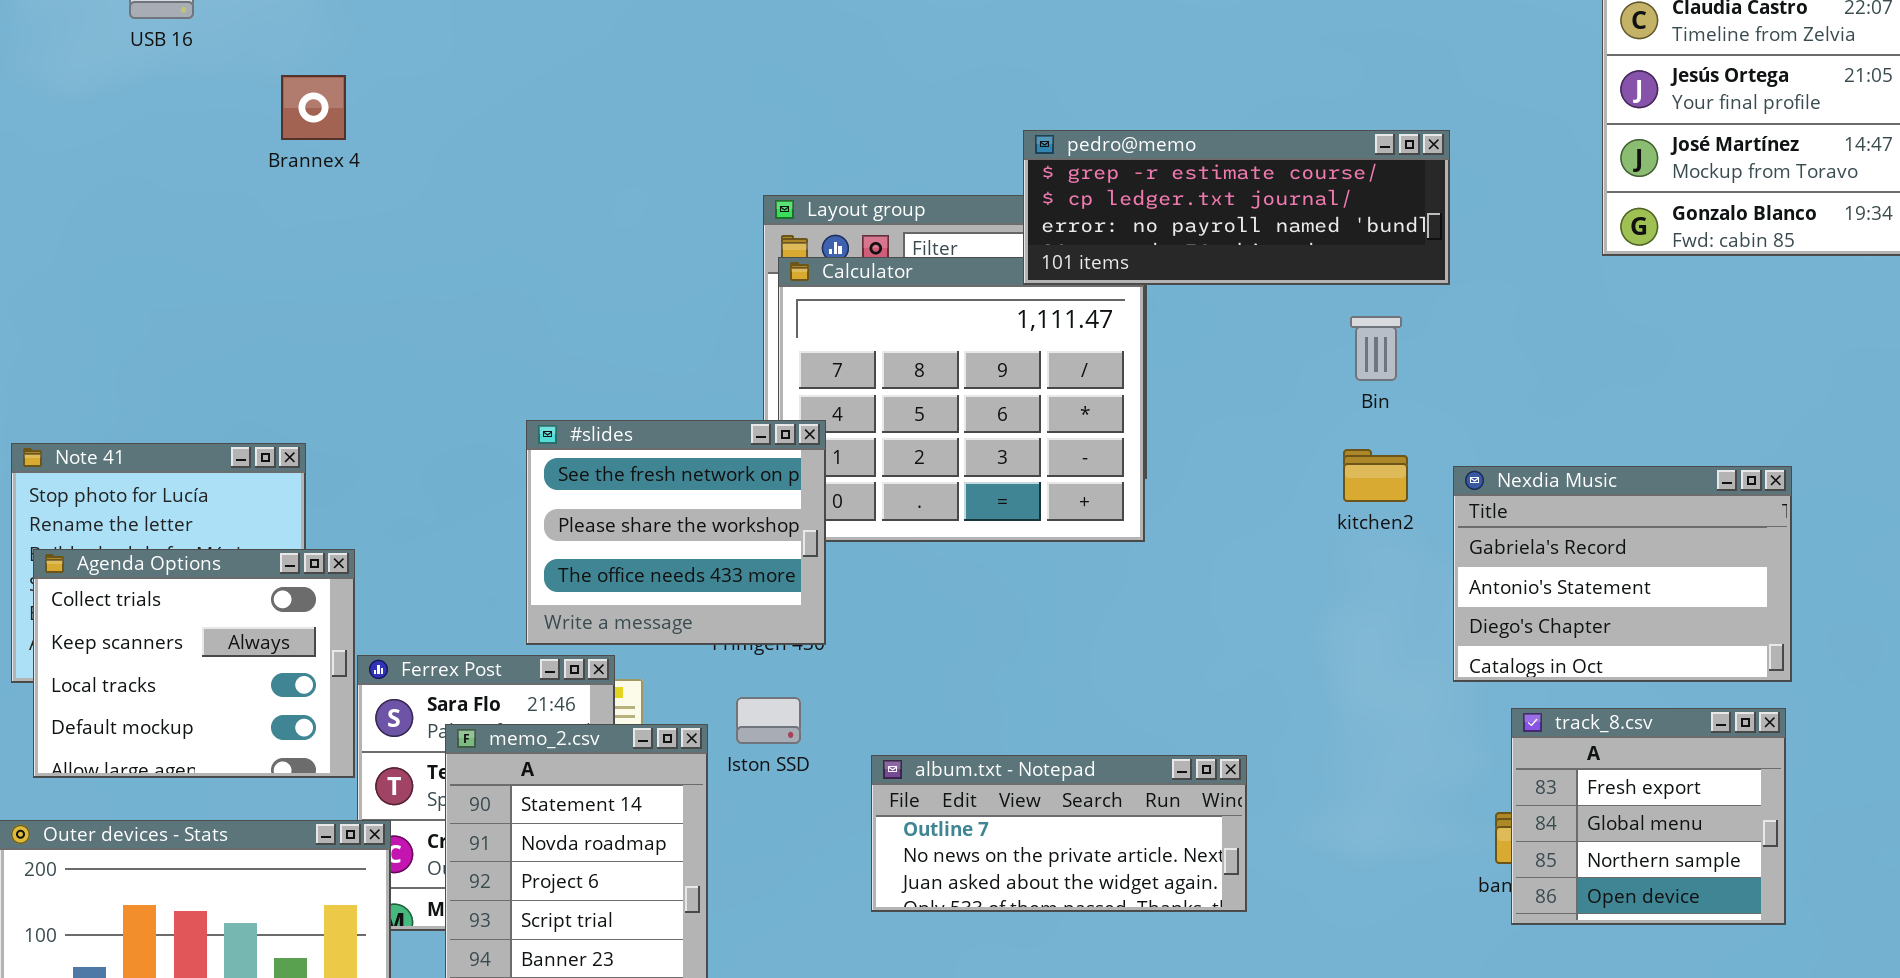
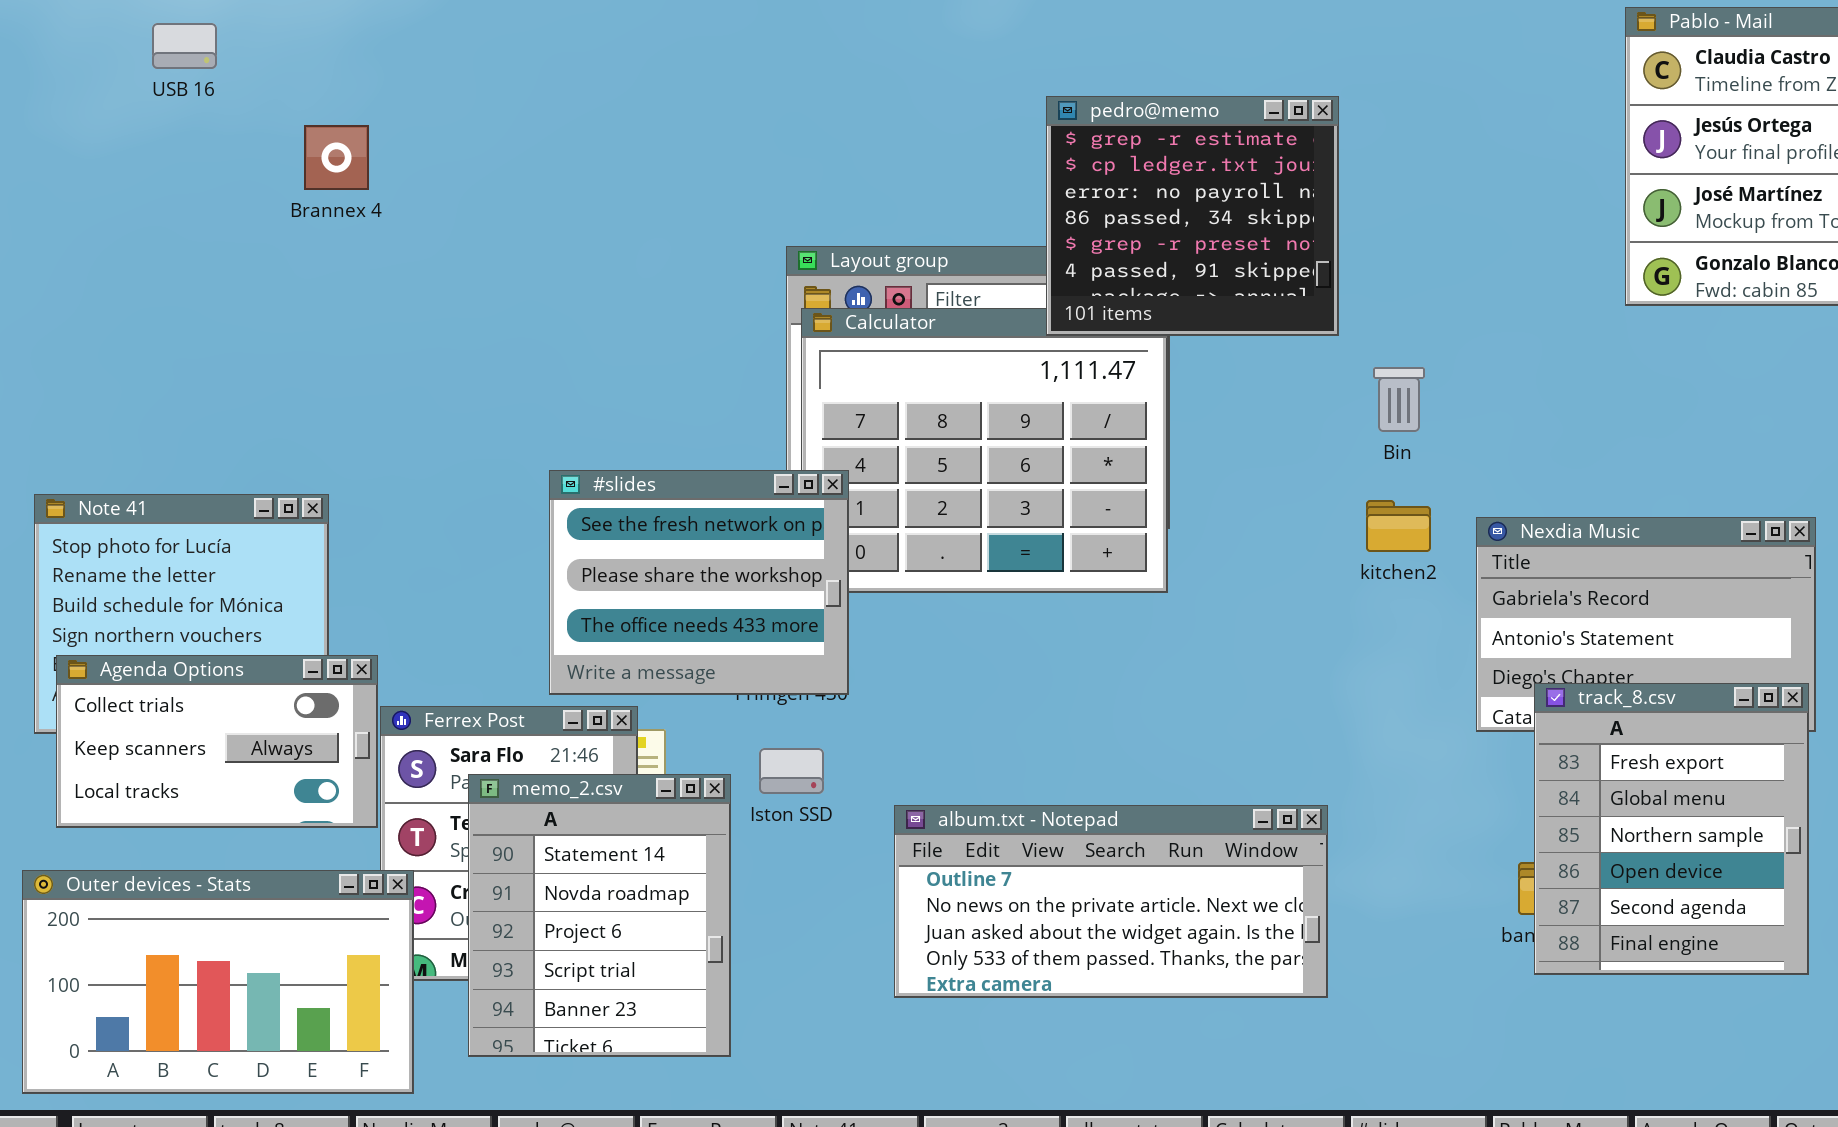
pedro@memo: [1023,130,1450,285] -> [1046,96,1339,336], resized
Agenda Options: [33,549,355,778] -> [56,655,378,828], resized
track_8.csv: [1511,708,1786,925] -> [1534,683,1809,975], resized
album.txt - Notepad: [871,755,1247,912] -> [894,805,1328,998], resized

